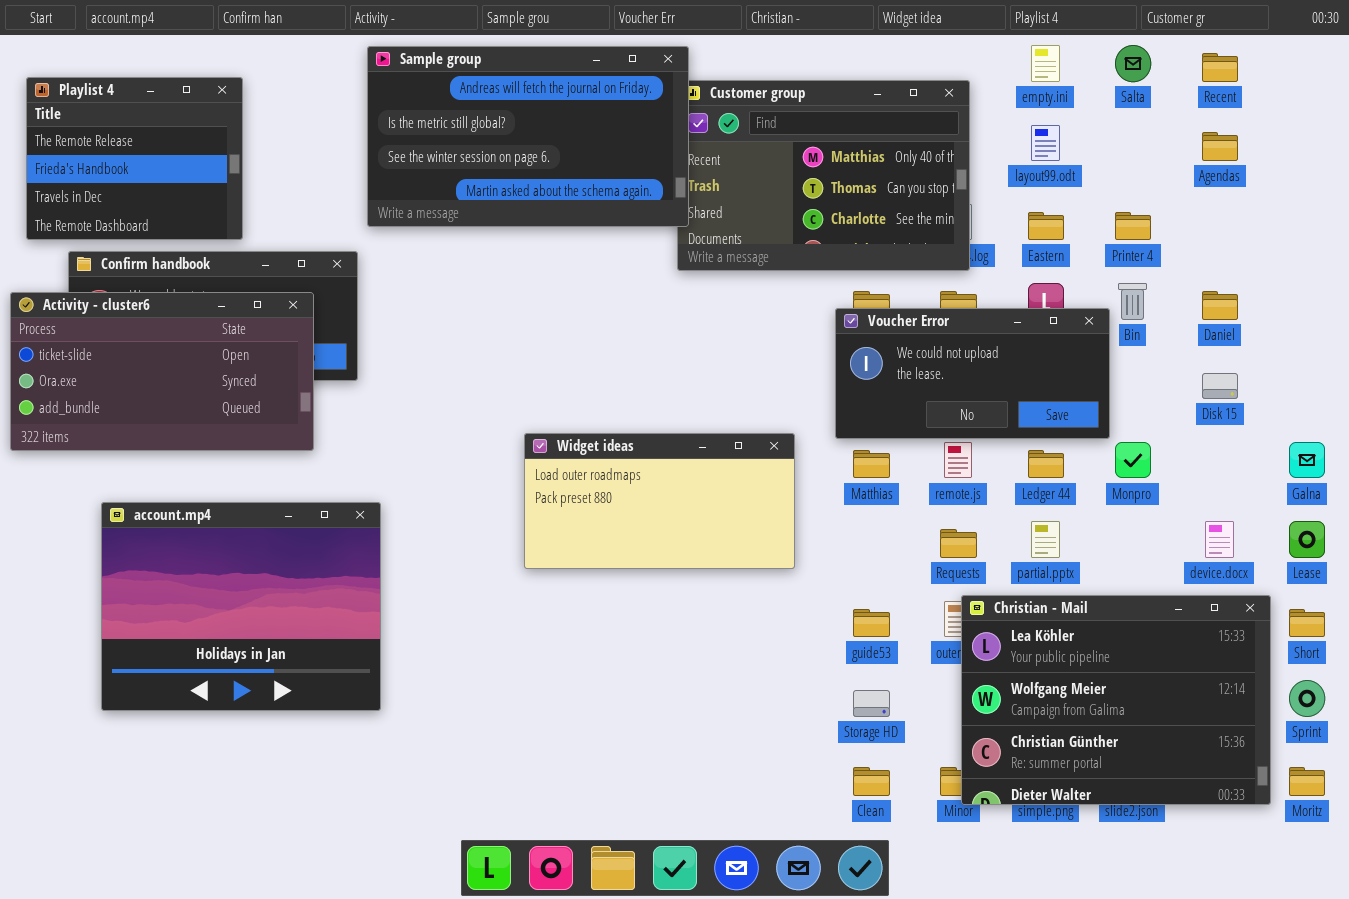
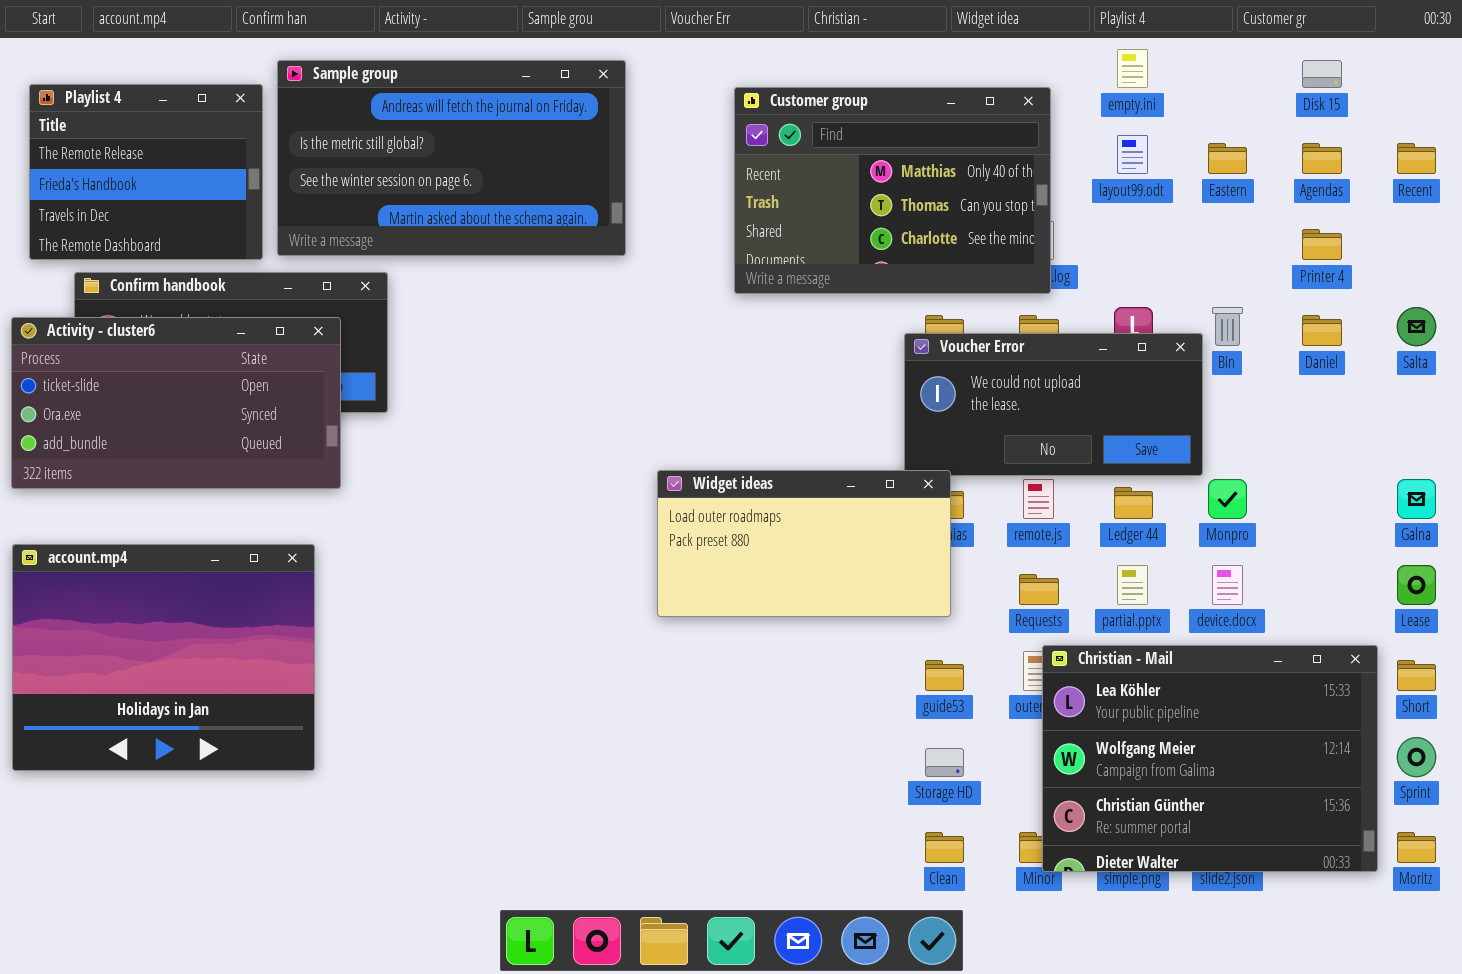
Salta: [1115,45,1151,82] -> [1397,307,1436,346], moved
Sample group: [367,46,689,227] -> [277,60,626,256], moved
Recent: [1202,53,1238,82] -> [1397,143,1436,174], moved
Eastern: [1028,212,1064,240] -> [1208,143,1247,174], moved
Printer 4: [1115,212,1151,240] -> [1302,229,1342,260], moved
Disk 15: [1202,373,1238,399] -> [1302,60,1342,88], moved
Widget ideas: [524,433,795,569] -> [657,470,951,617], moved
account.mp4: [101,502,381,711] -> [12,544,315,771], moved
device.docx: [1205,521,1234,558] -> [1212,565,1243,605], moved

